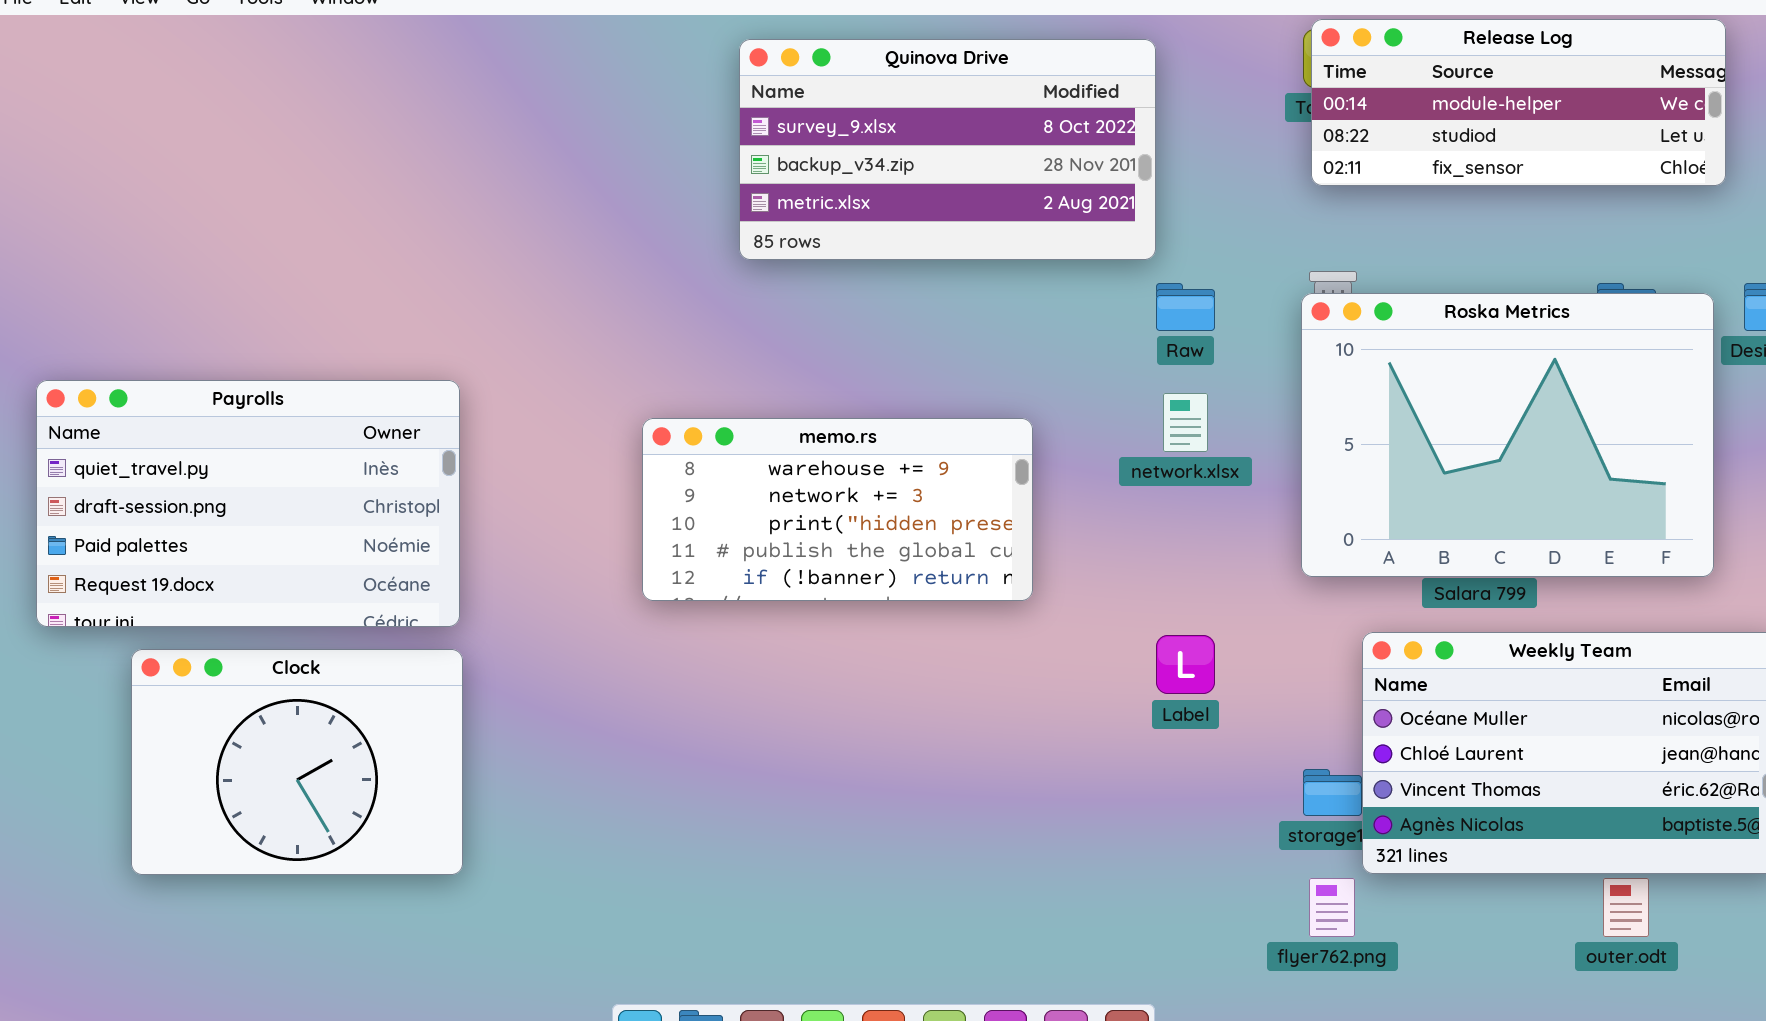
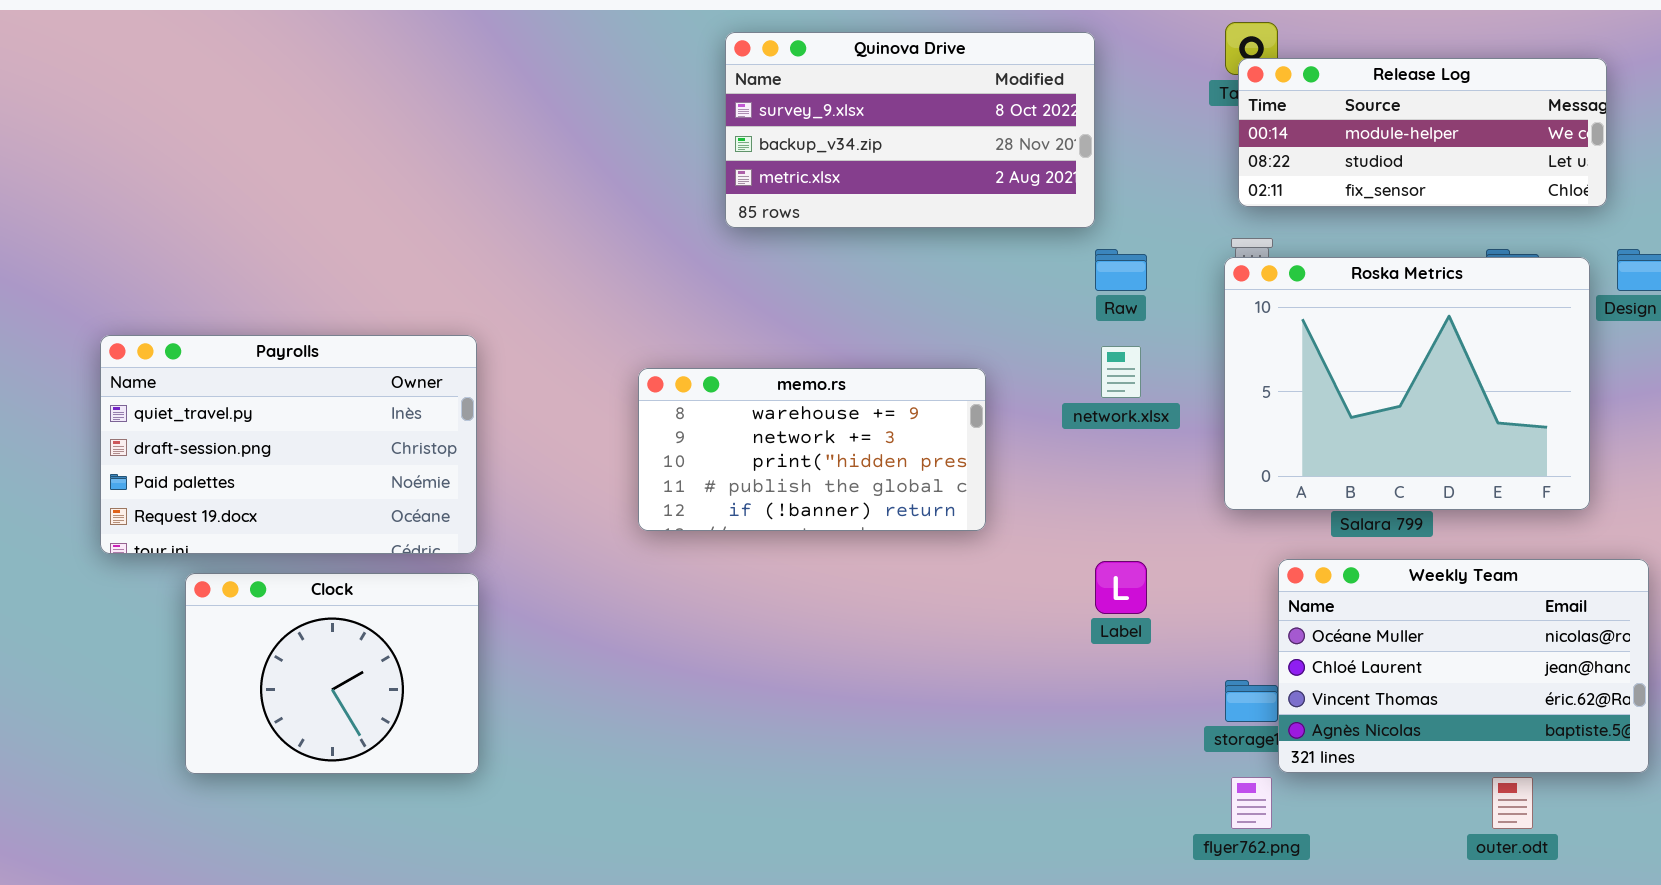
Release Log: [1311,19,1726,186] -> [1238,58,1607,207], moved

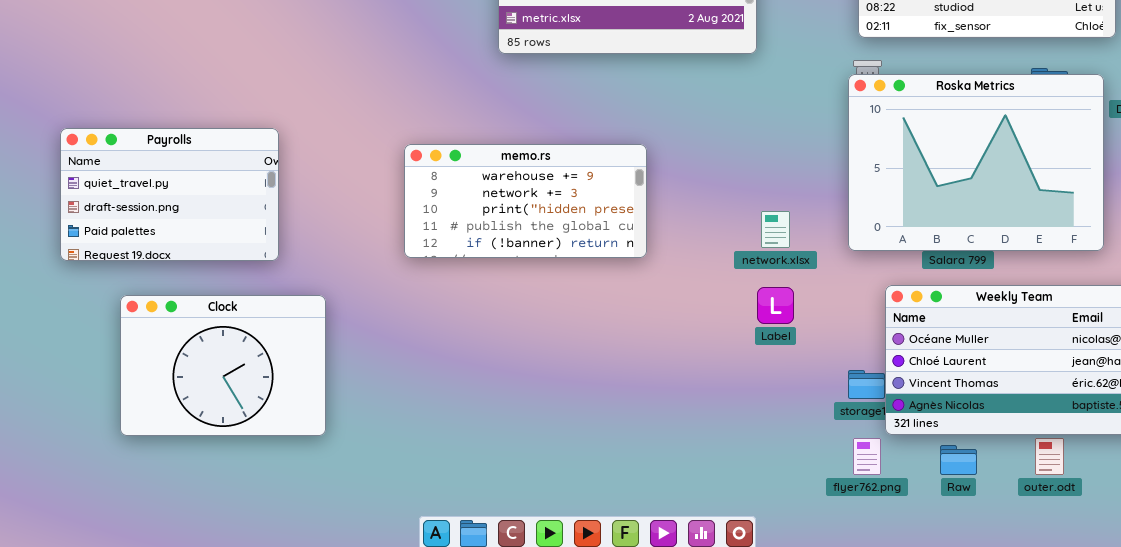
Raw: [1095,249,1147,291] -> [940,445,977,475], moved
Payrolls: [100,335,477,554] -> [60,128,279,261], resized
network.xlsx: [1101,346,1141,398] -> [761,211,790,248], moved
memo.rs: [638,368,986,531] -> [404,144,647,258], moved

